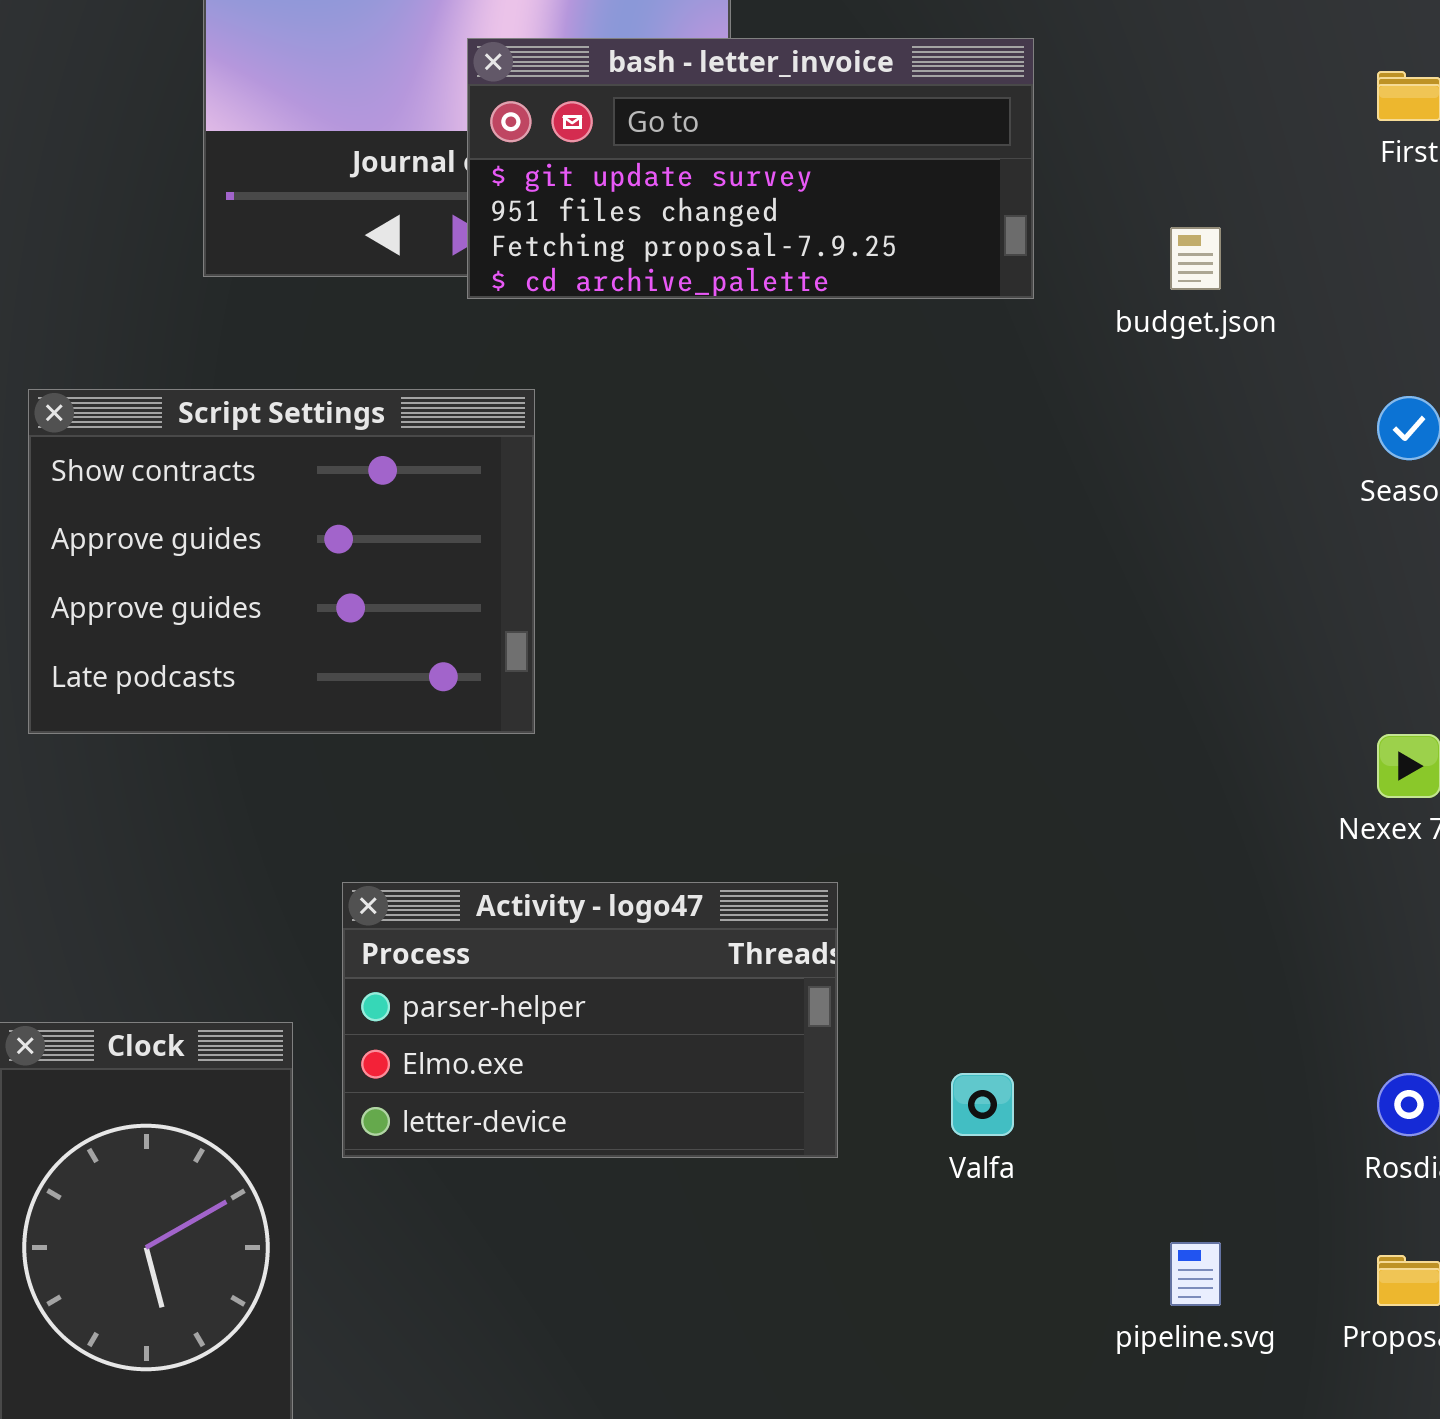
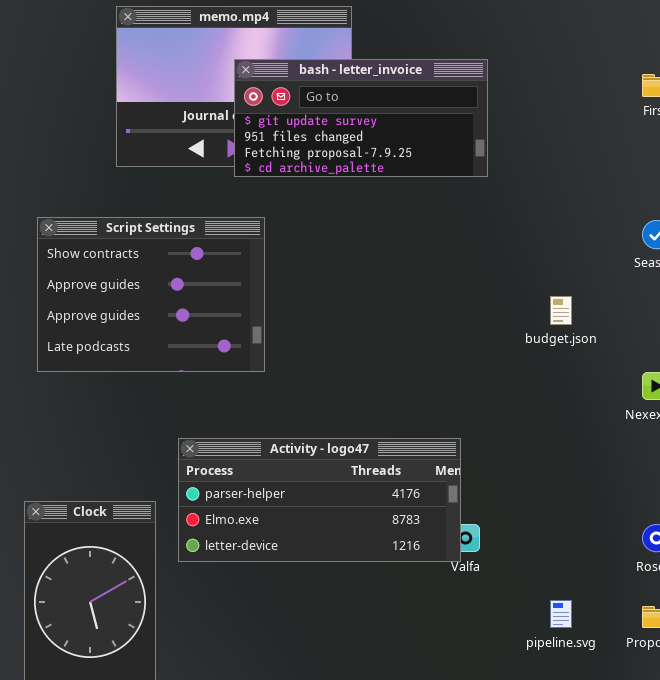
budget.json: [1170,227,1221,290] -> [550,296,572,325], moved
Activity - logo47: [342,882,838,1158] -> [178,438,461,562], resized

